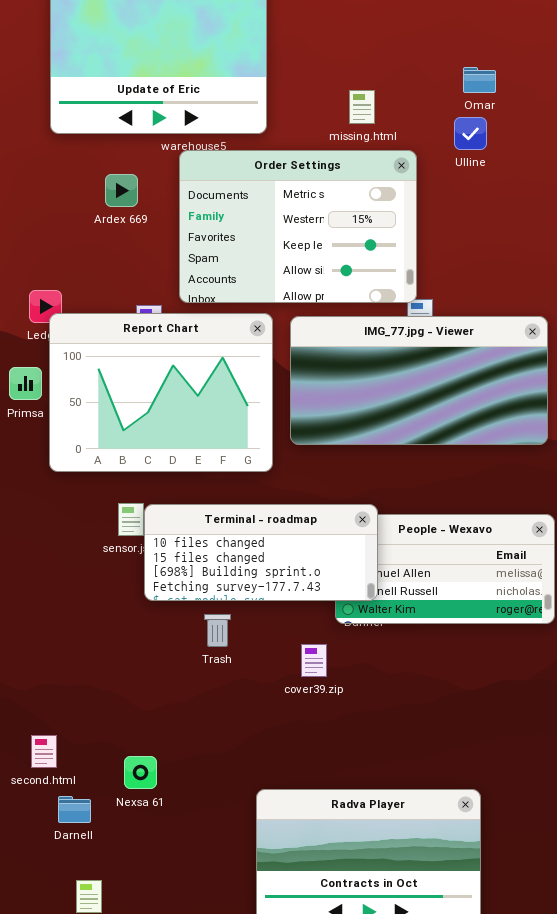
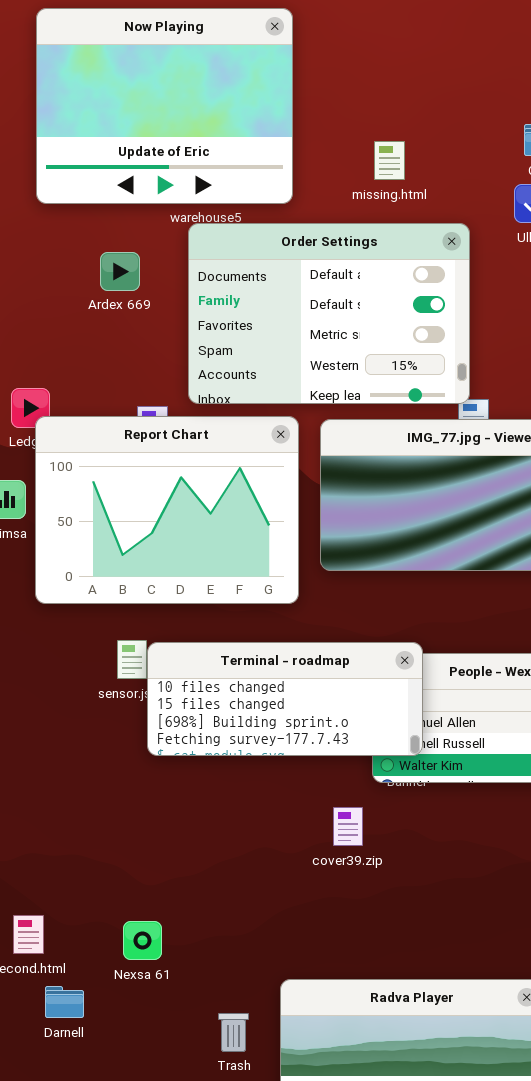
missing.html: [349,90,375,124] -> [374,141,405,180], moved
Order Settings: [179,150,417,303] -> [188,223,470,404], scrolled up 2 rows
Trash: [204,614,231,647] -> [218,1013,249,1052], moved
Nexsa 61: [124,756,157,789] -> [123,921,162,960], moved

